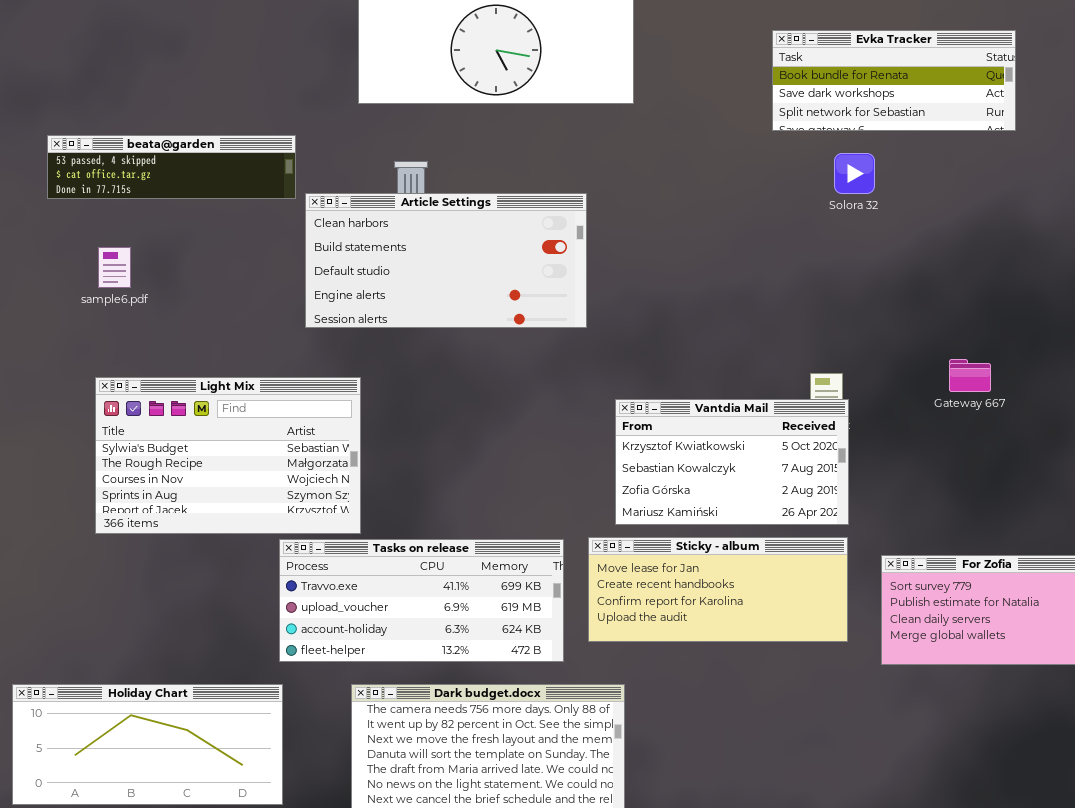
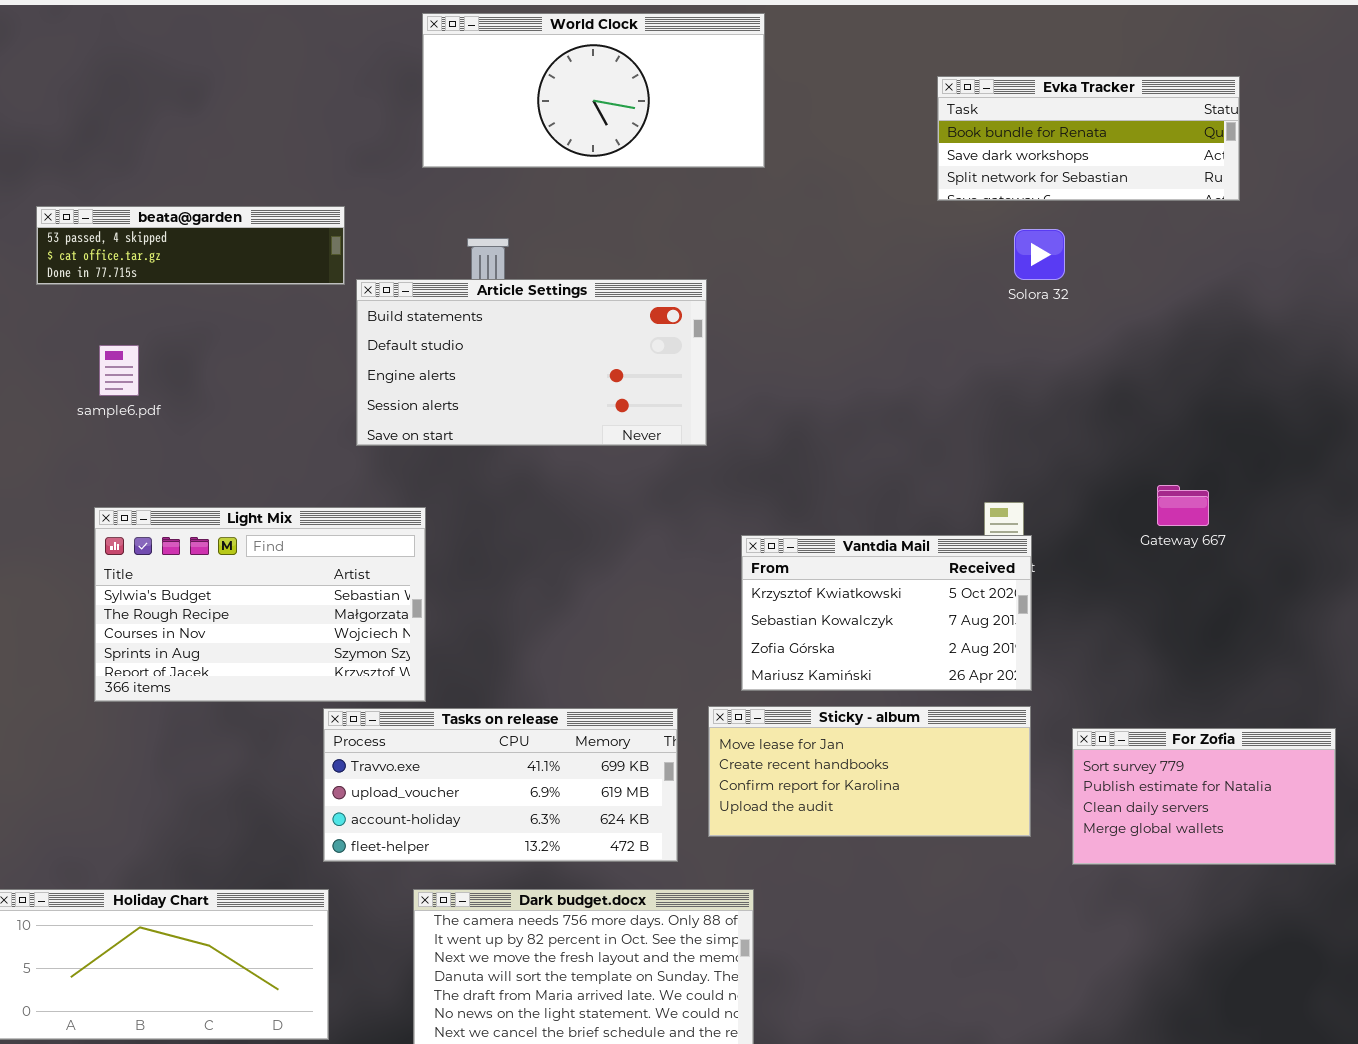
Article Settings: [305,193,587,328] -> [356,279,707,446], scrolled down 1 row

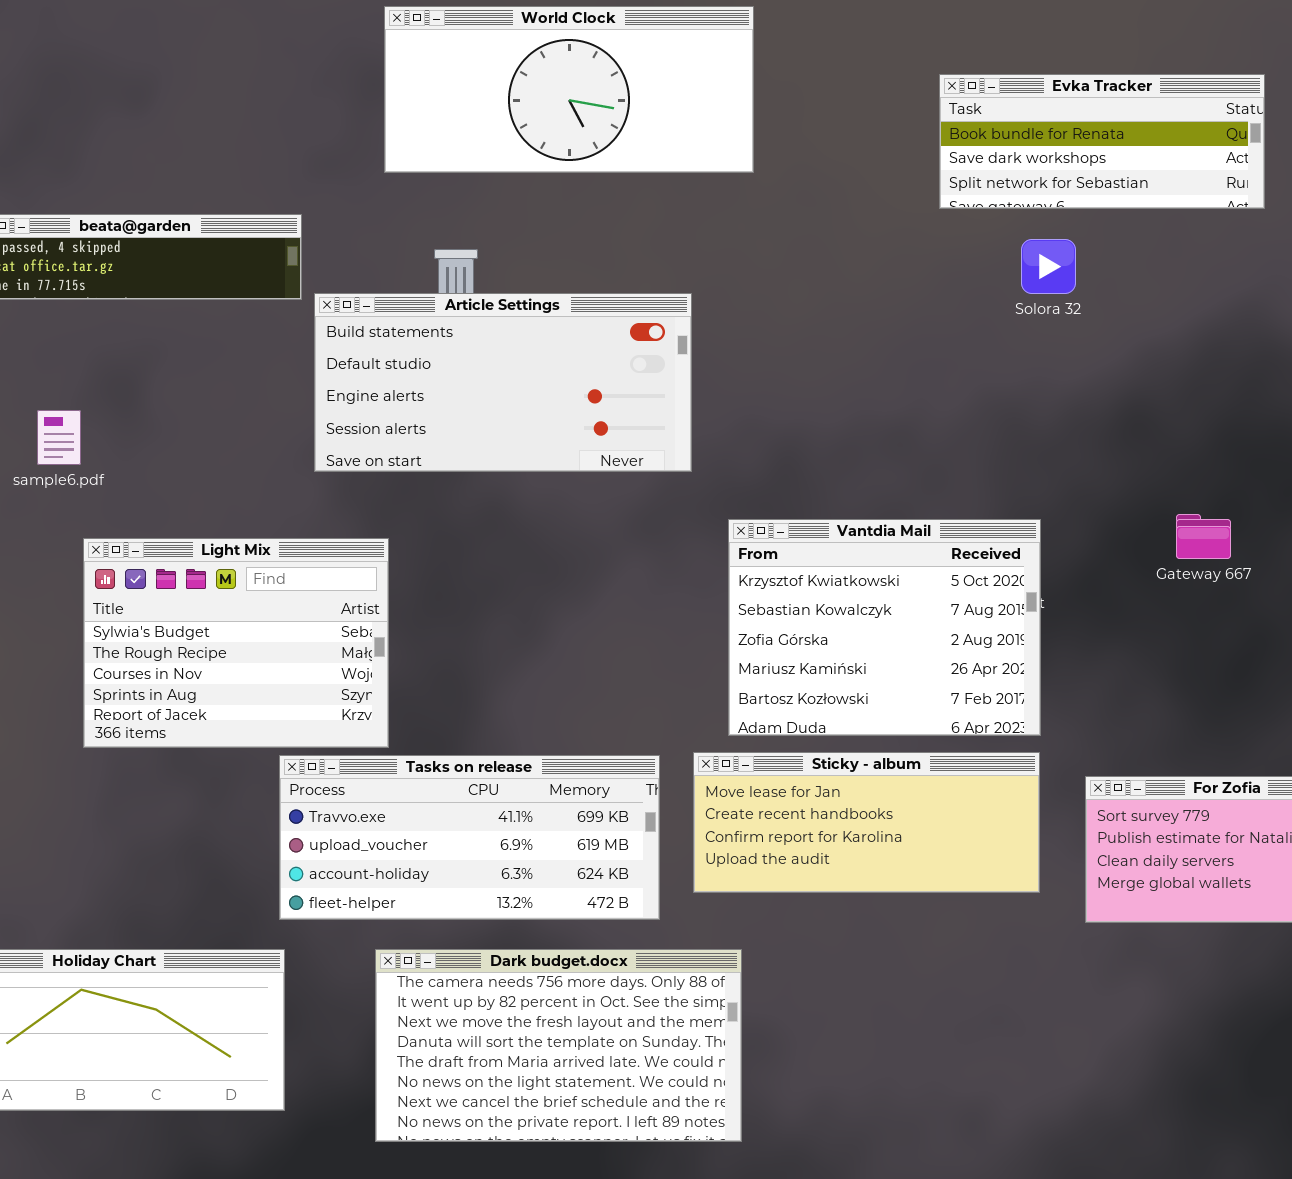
sample6.pdf: [99,345,139,396] -> [37,410,81,465], moved
Light Mix: [94,507,426,702] -> [83,538,389,748], resized
Vantdia Mail: [741,535,1032,691] -> [728,519,1041,736], resized

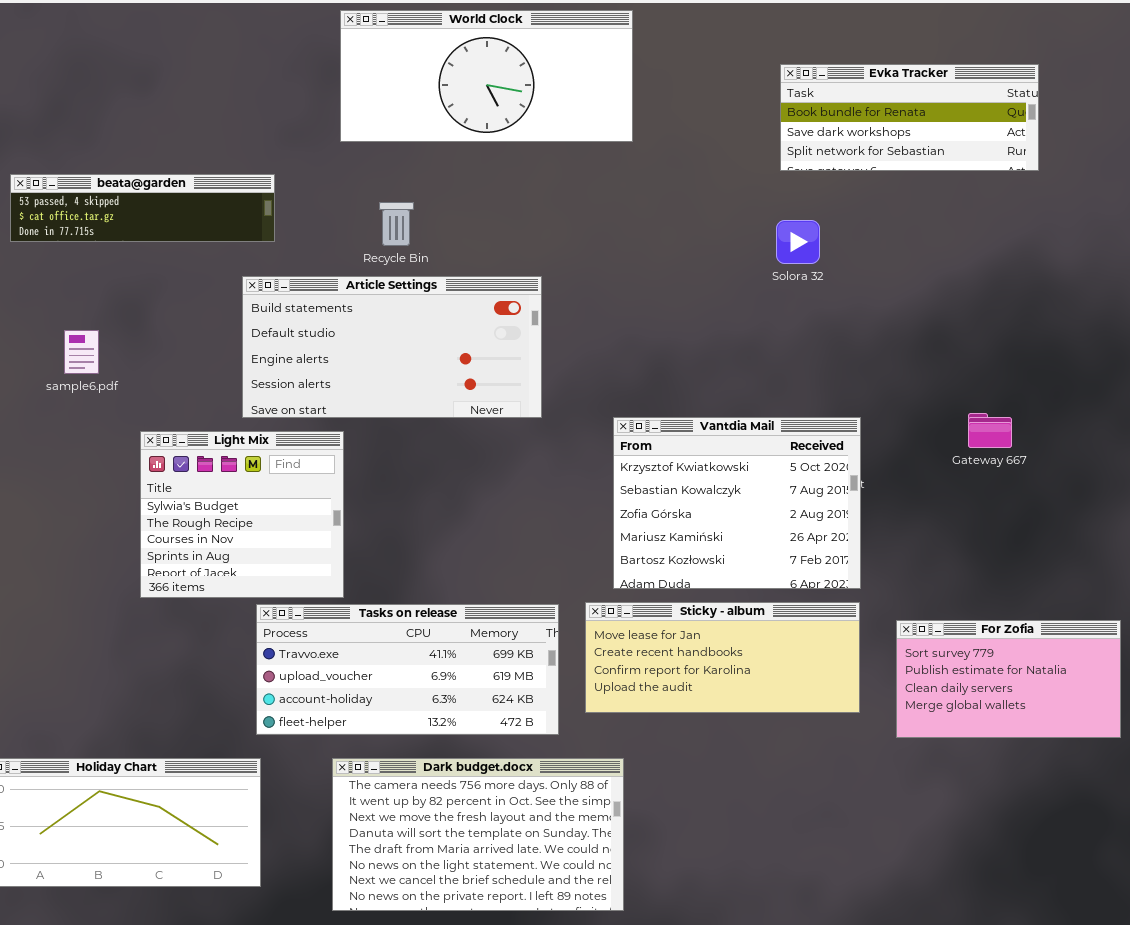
Solora 32: [1021,239,1076,294] -> [776,220,820,264], moved
Article Settings: [314,293,692,472] -> [242,276,542,418], moved
Light Mix: [83,538,389,748] -> [140,431,344,598], resized

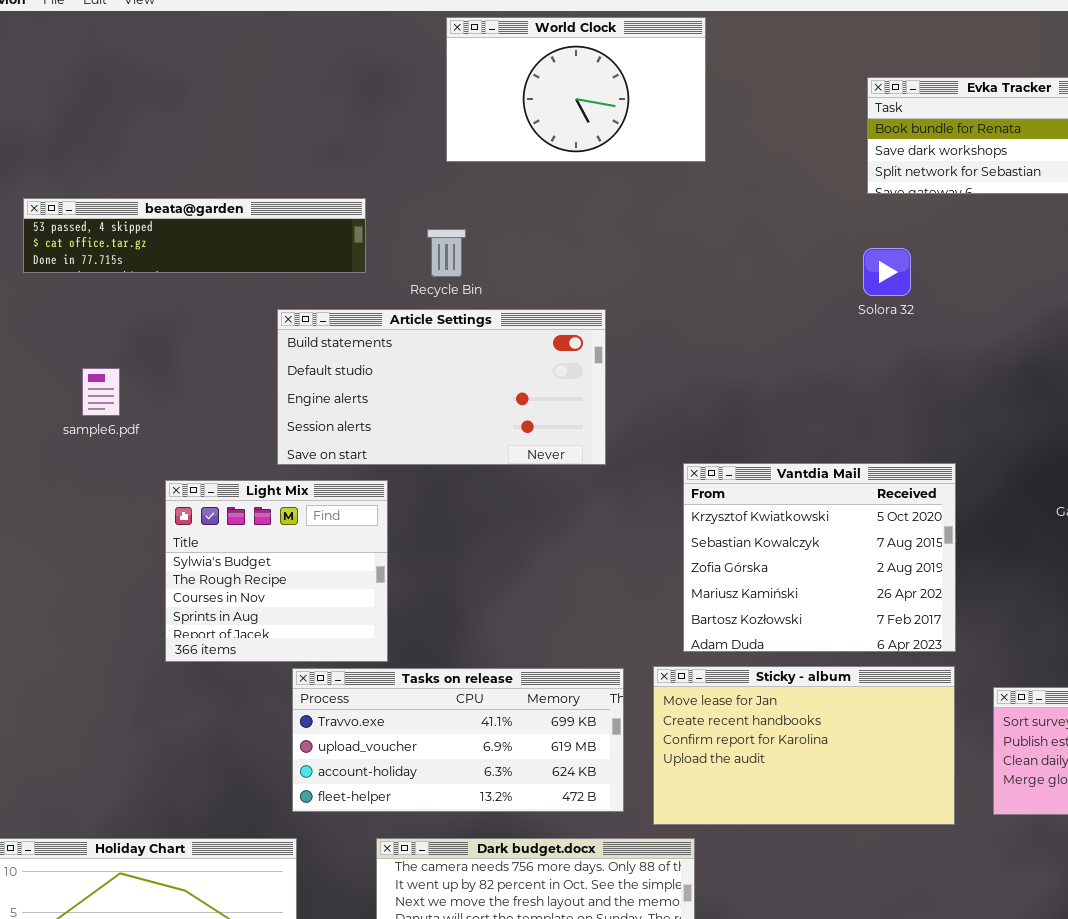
World Clock: [340,10,633,142] -> [446,17,706,162], resized
beata@garden: [10,174,275,242] -> [23,198,366,273], resized
Sticky - album: [585,602,860,713] -> [653,666,955,825], resized

